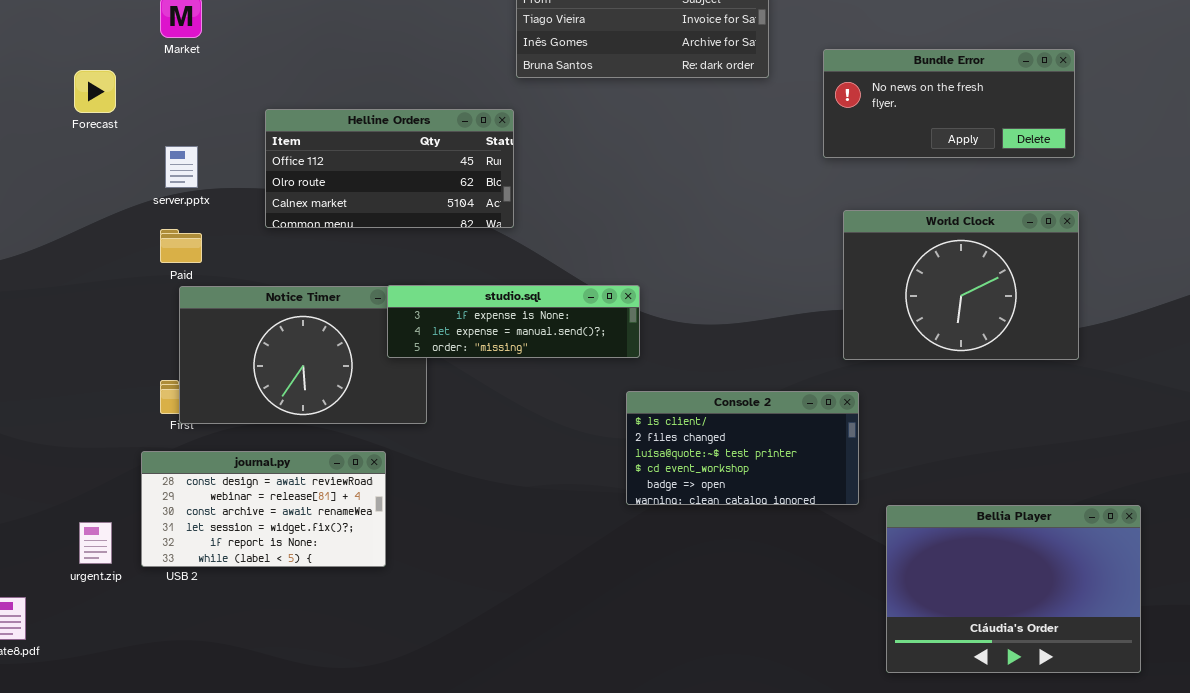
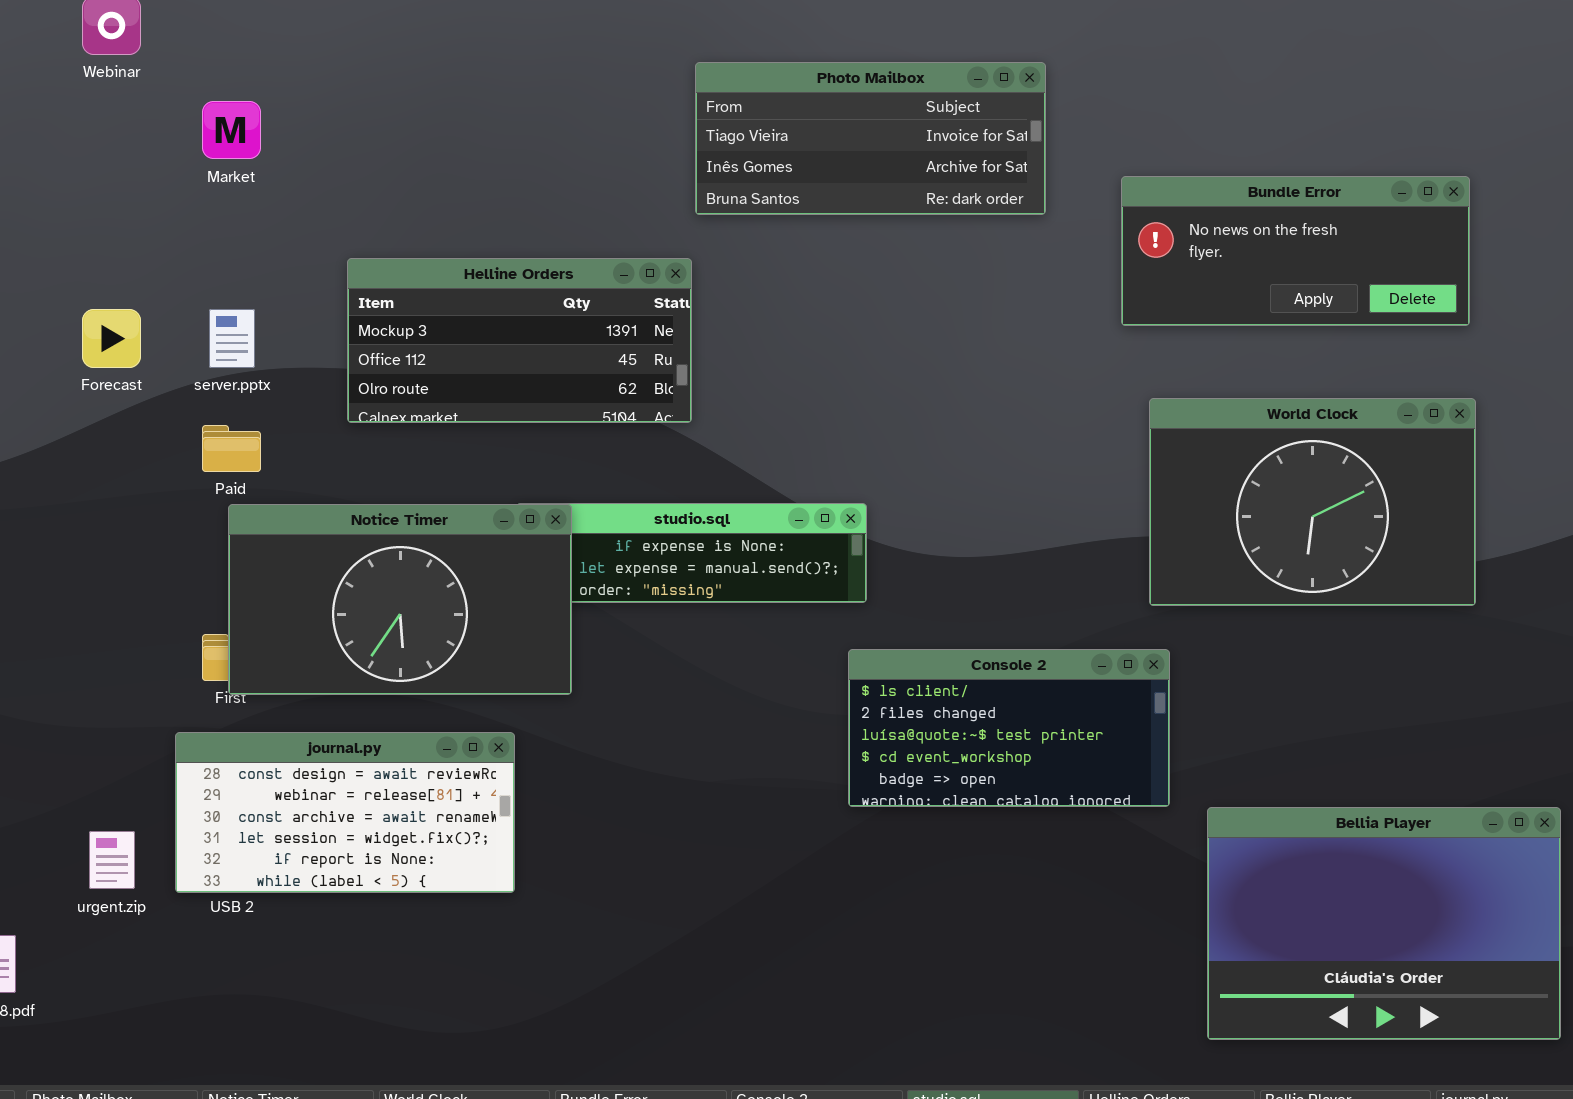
Forecast: [74,70,116,113] -> [82,309,141,368], moved
Helline Orders: [265,109,514,228] -> [347,258,692,423], scrolled up 1 row
Notice Timer: [179,286,427,424] -> [228,504,572,695], raised

